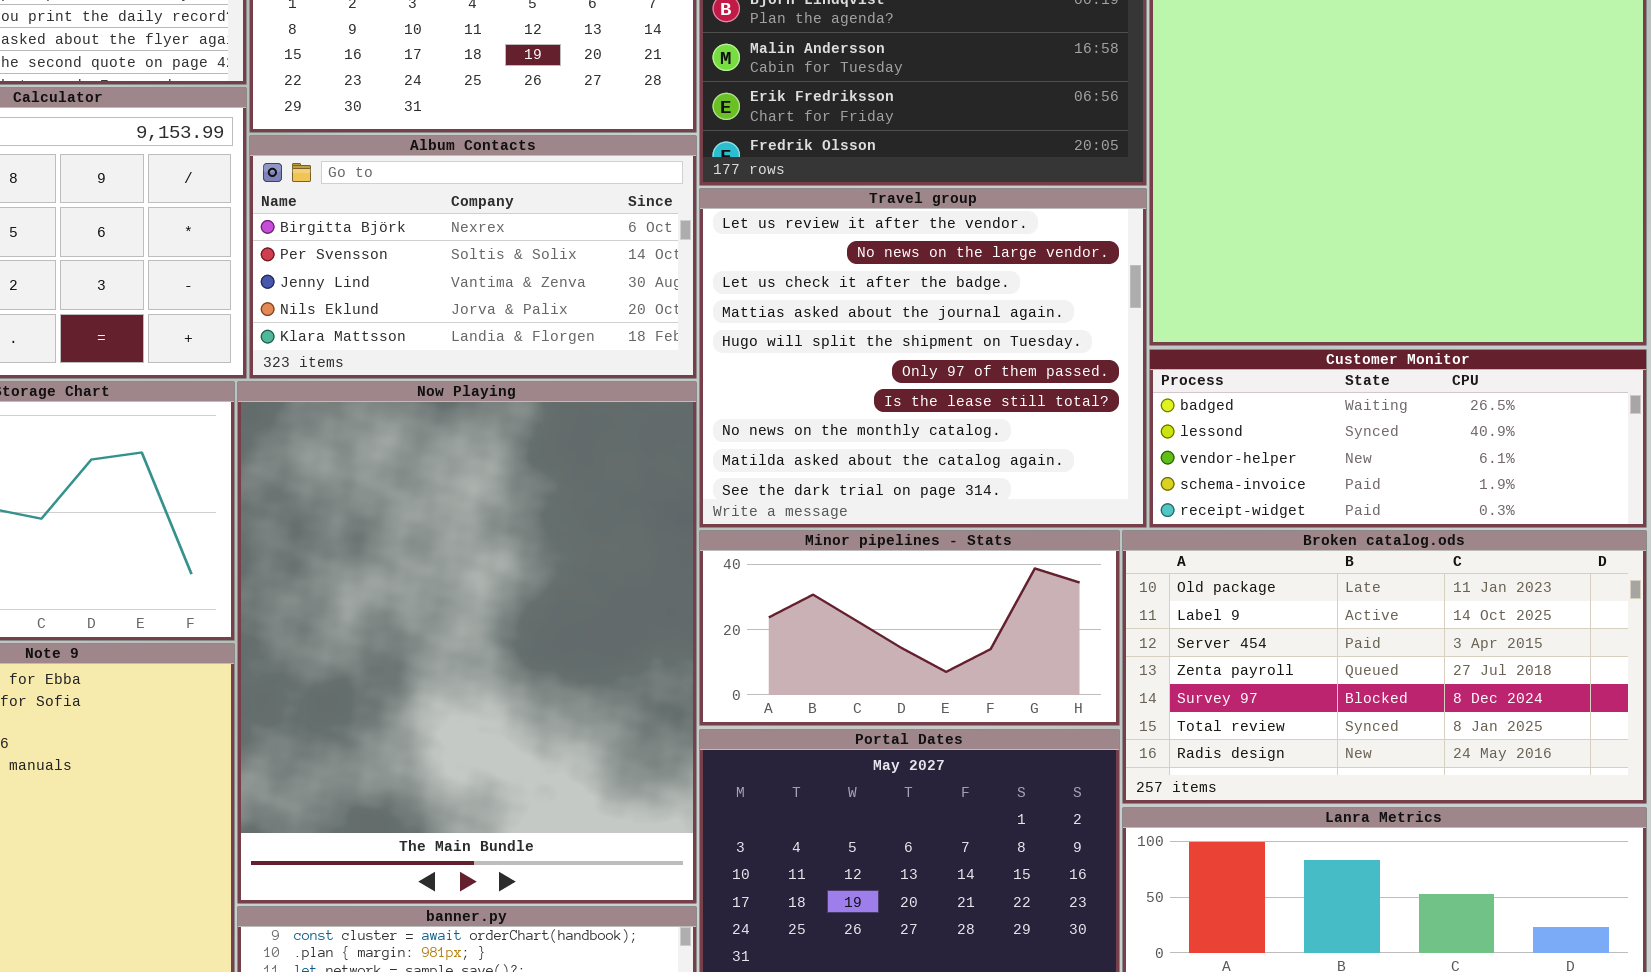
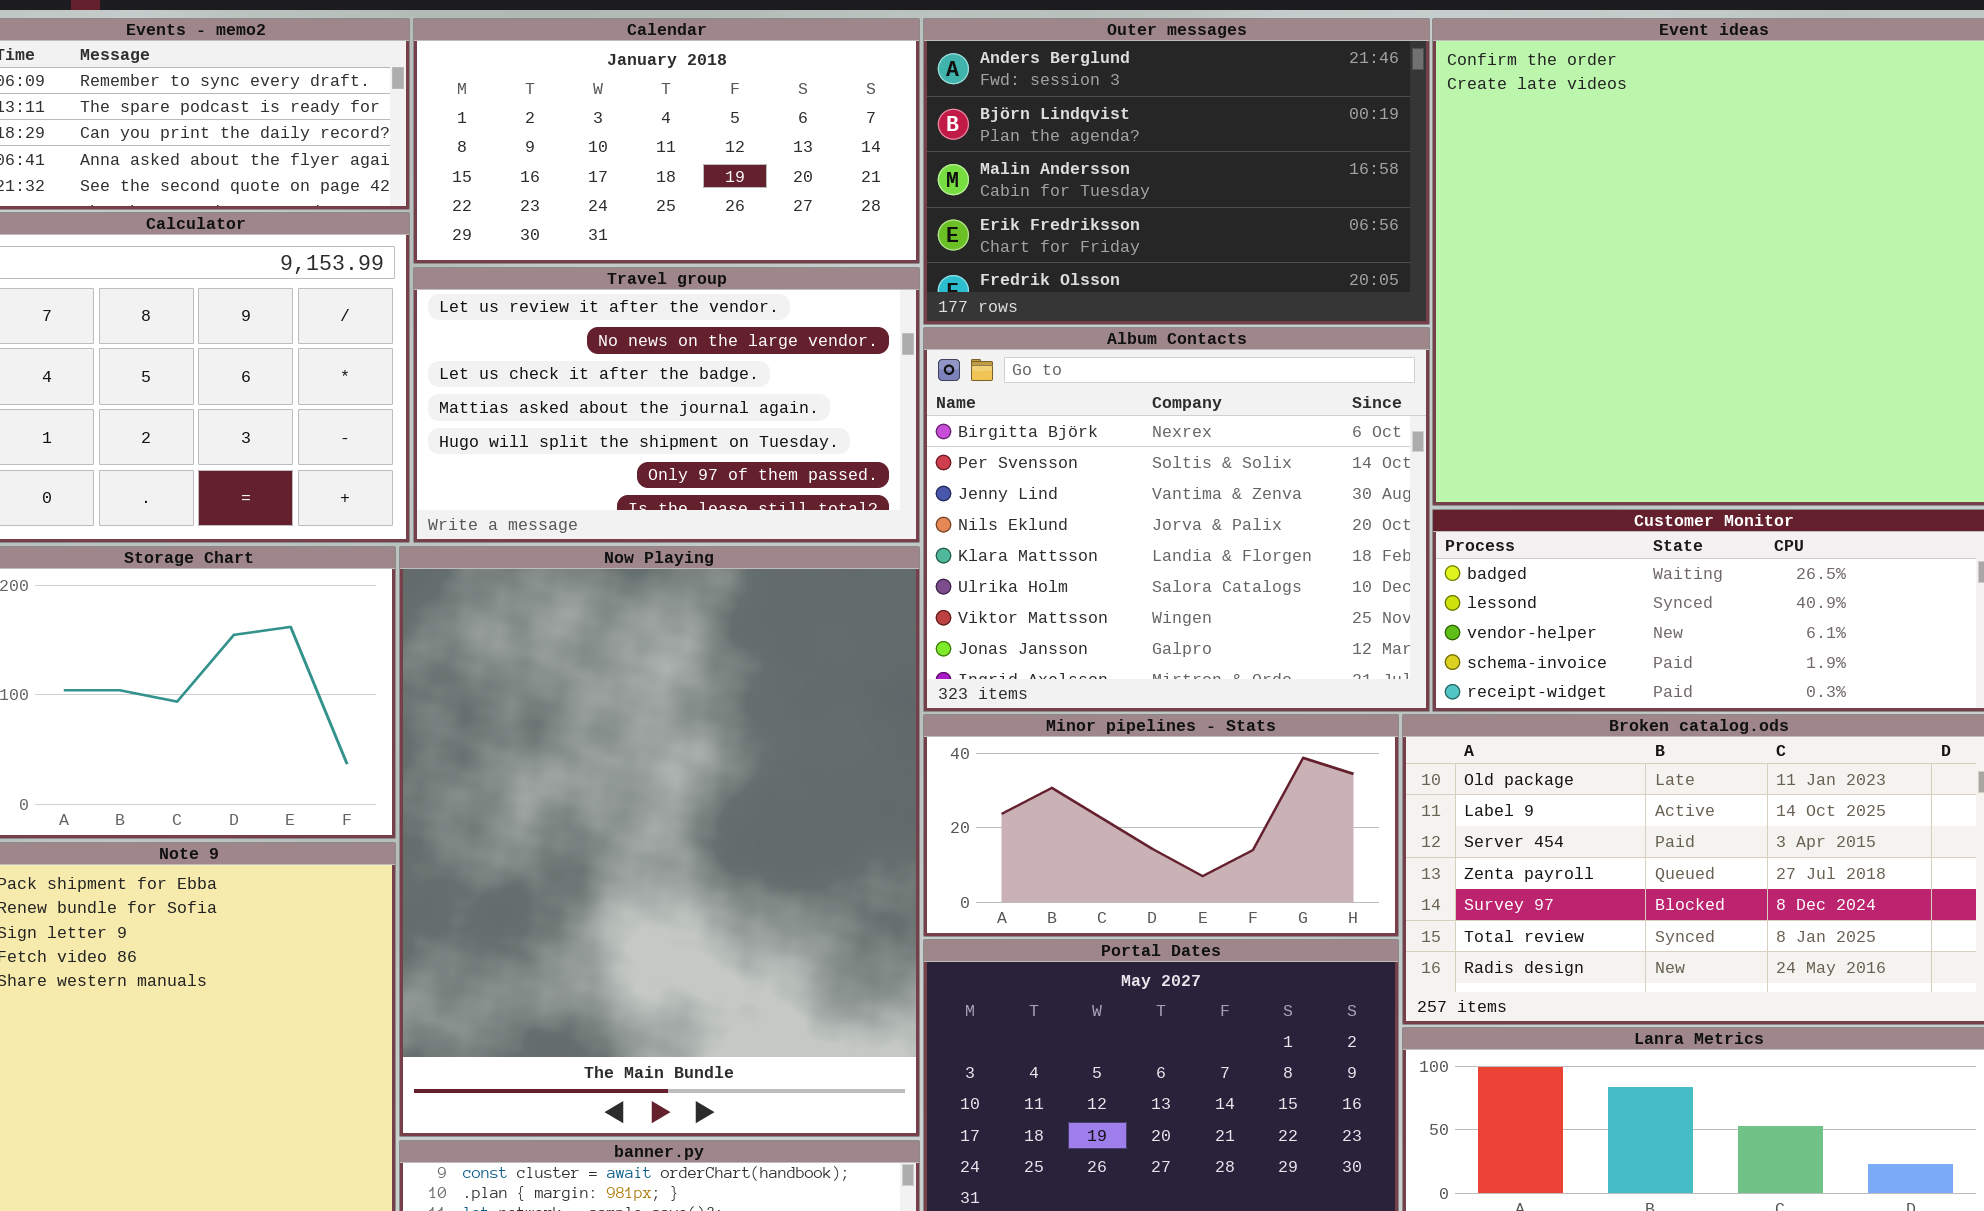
Album Contacts: [249,135,697,379] -> [923,327,1430,712], moved, resized
Travel group: [699,188,1147,528] -> [413,267,920,543], moved, resized

